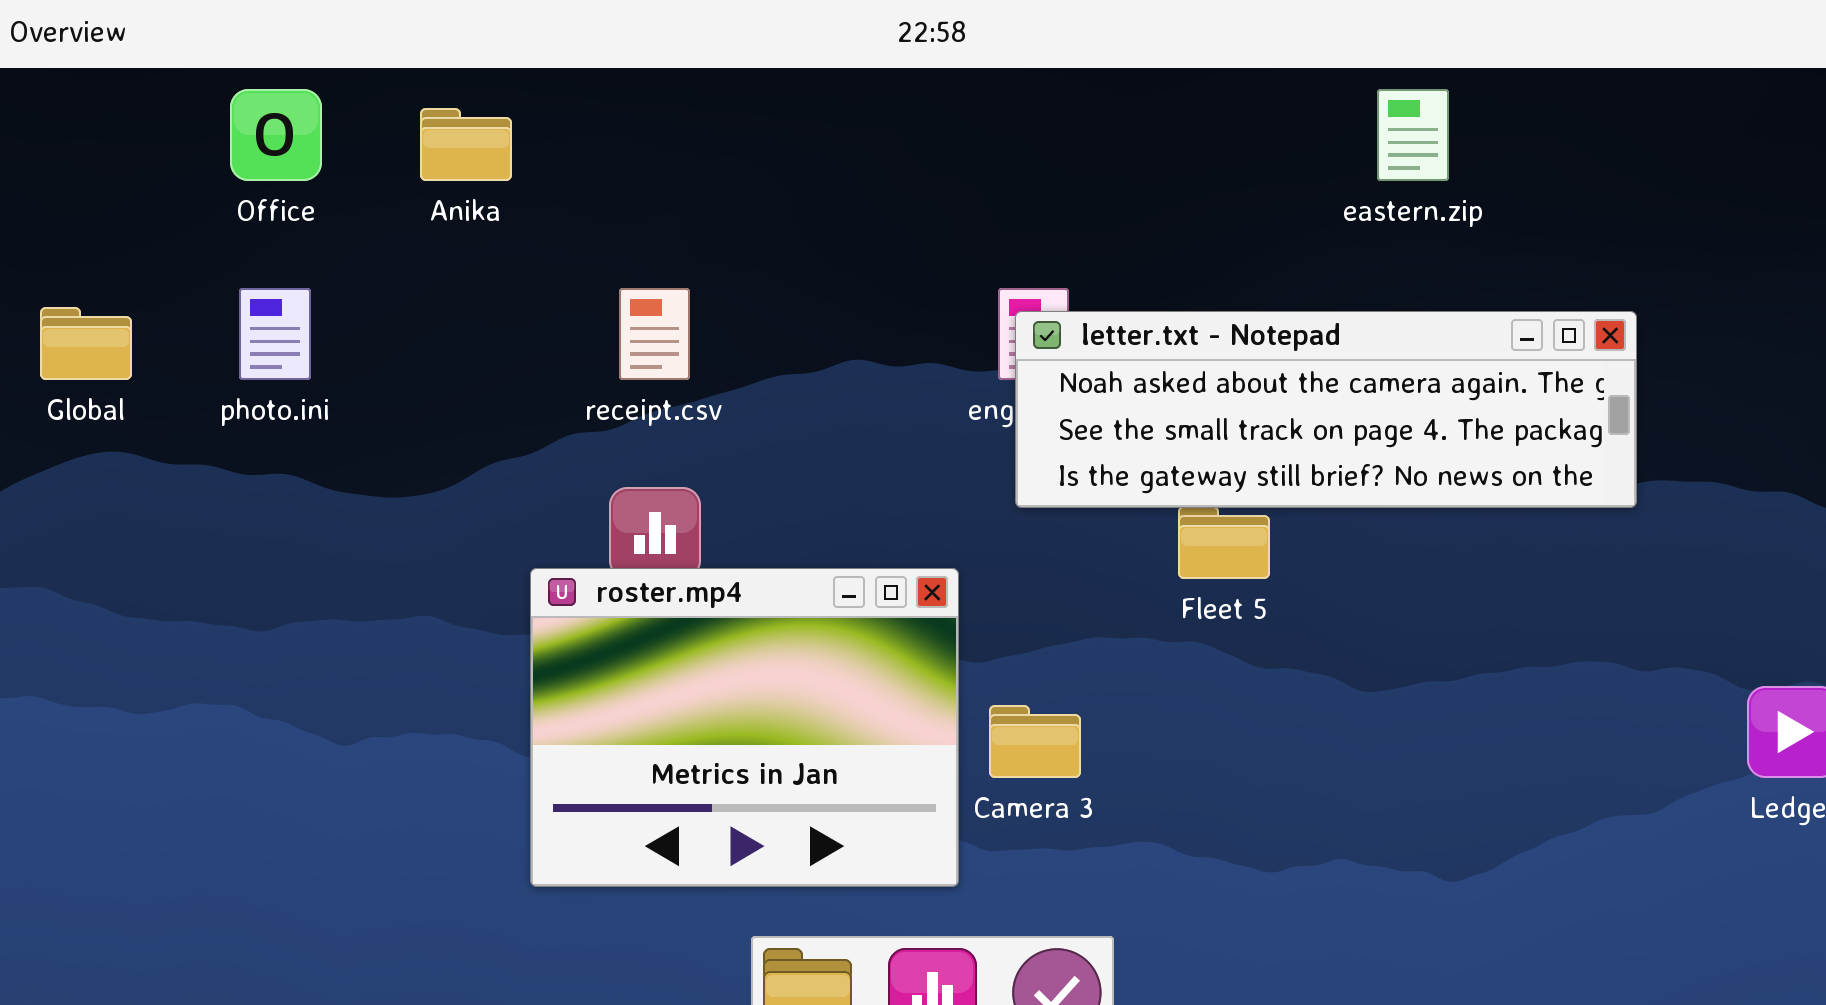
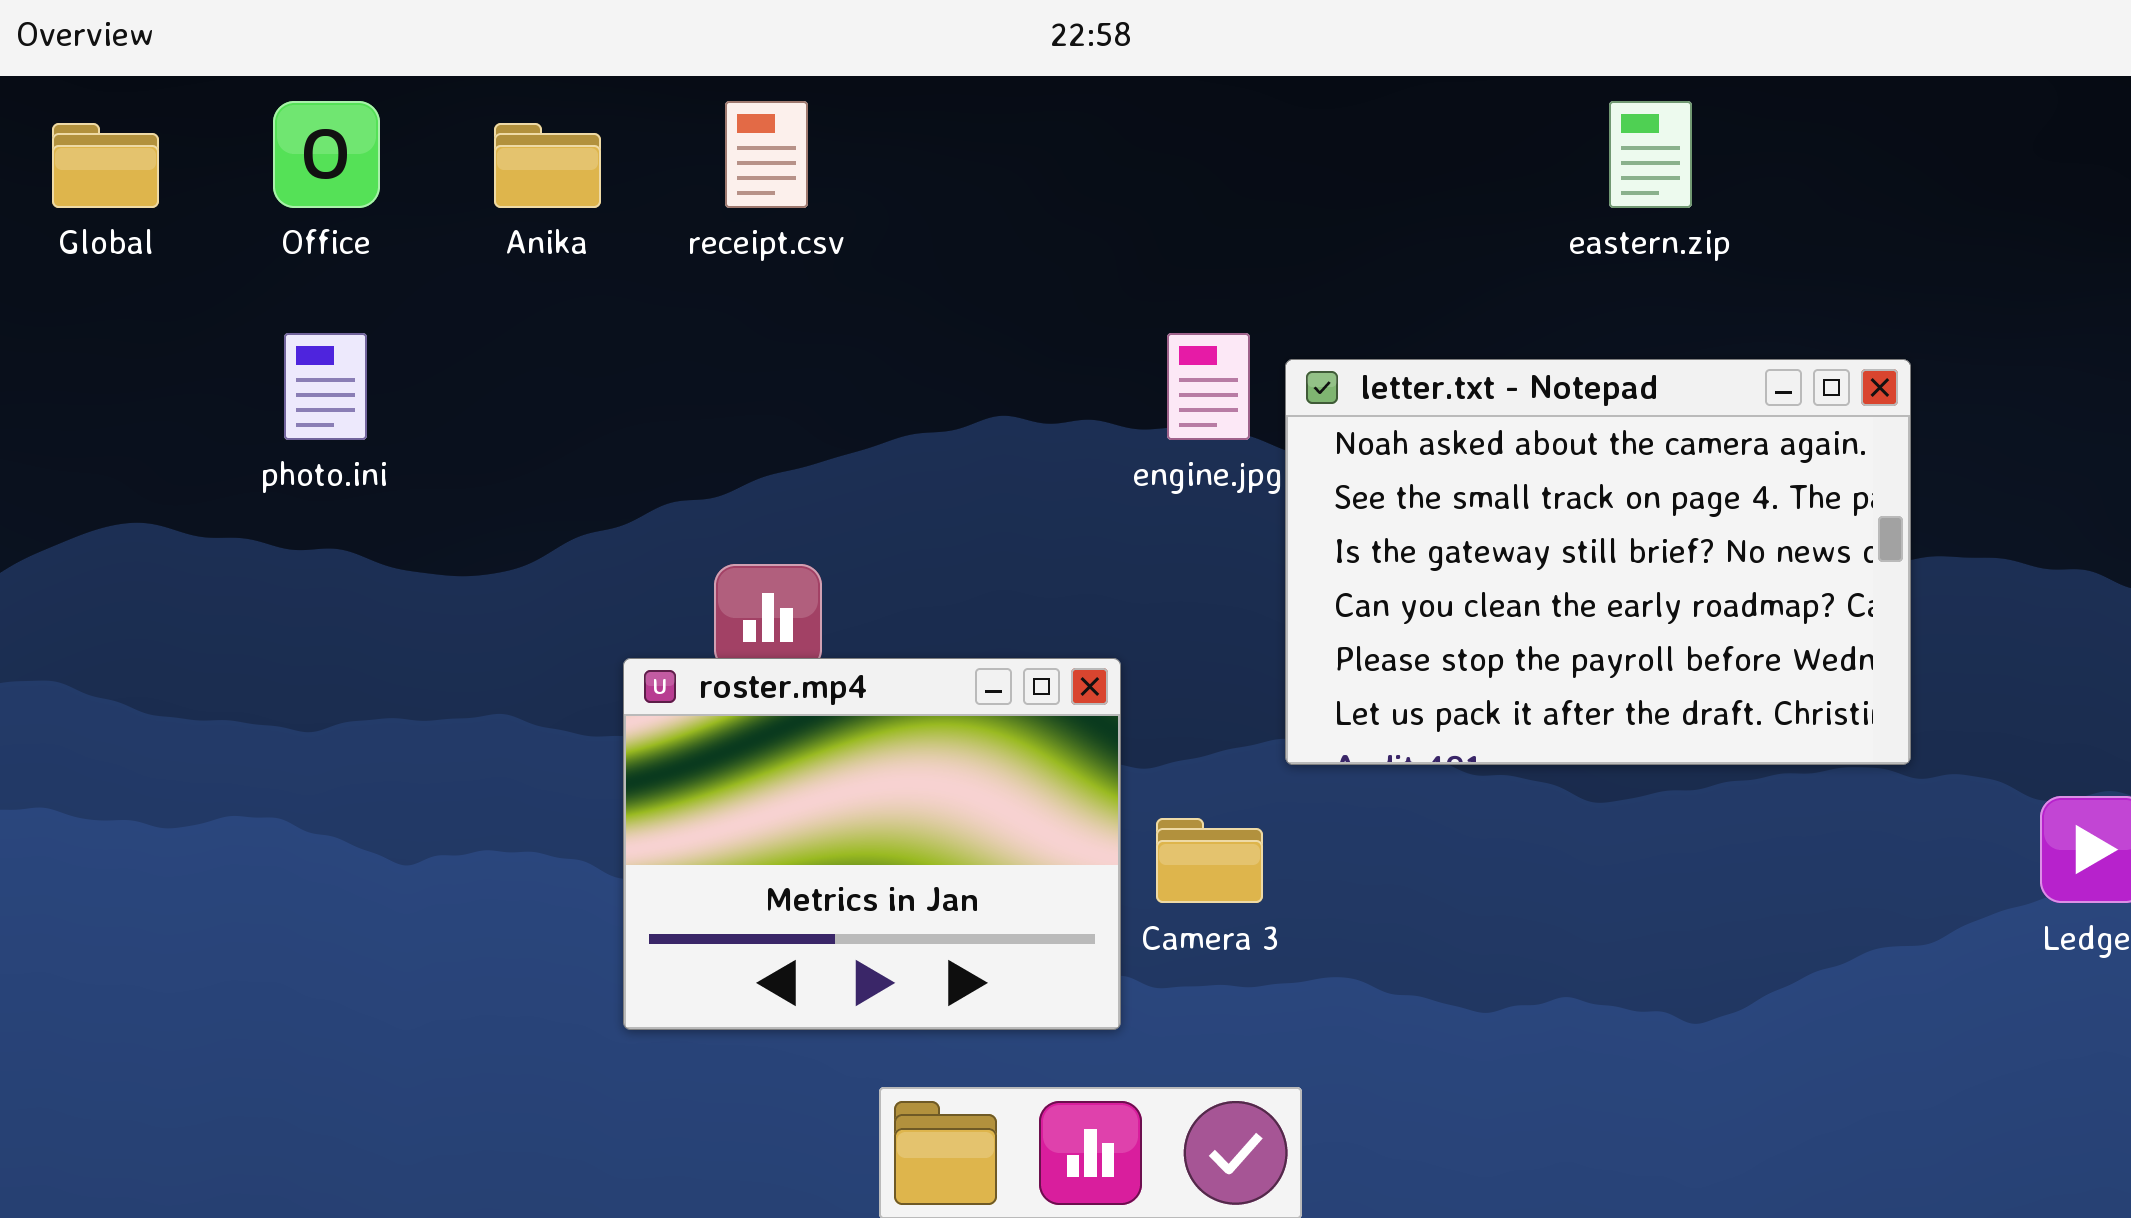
receipt.csv: [619,288,690,380] -> [725,101,808,208], moved
Global: [40,307,132,380] -> [52,123,159,208], moved
letter.txt - Notepad: [1015,311,1637,508] -> [1285,359,1911,765], resized

